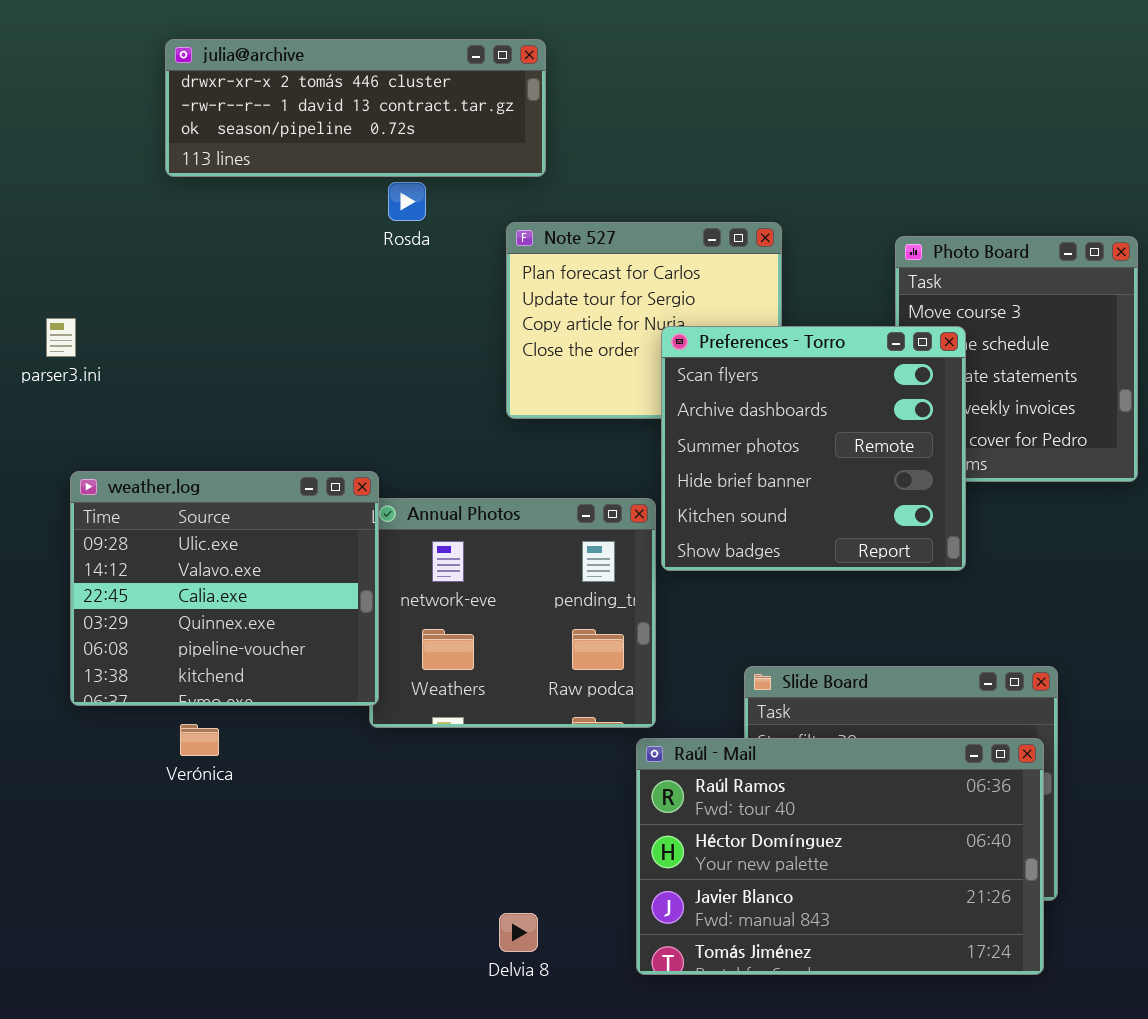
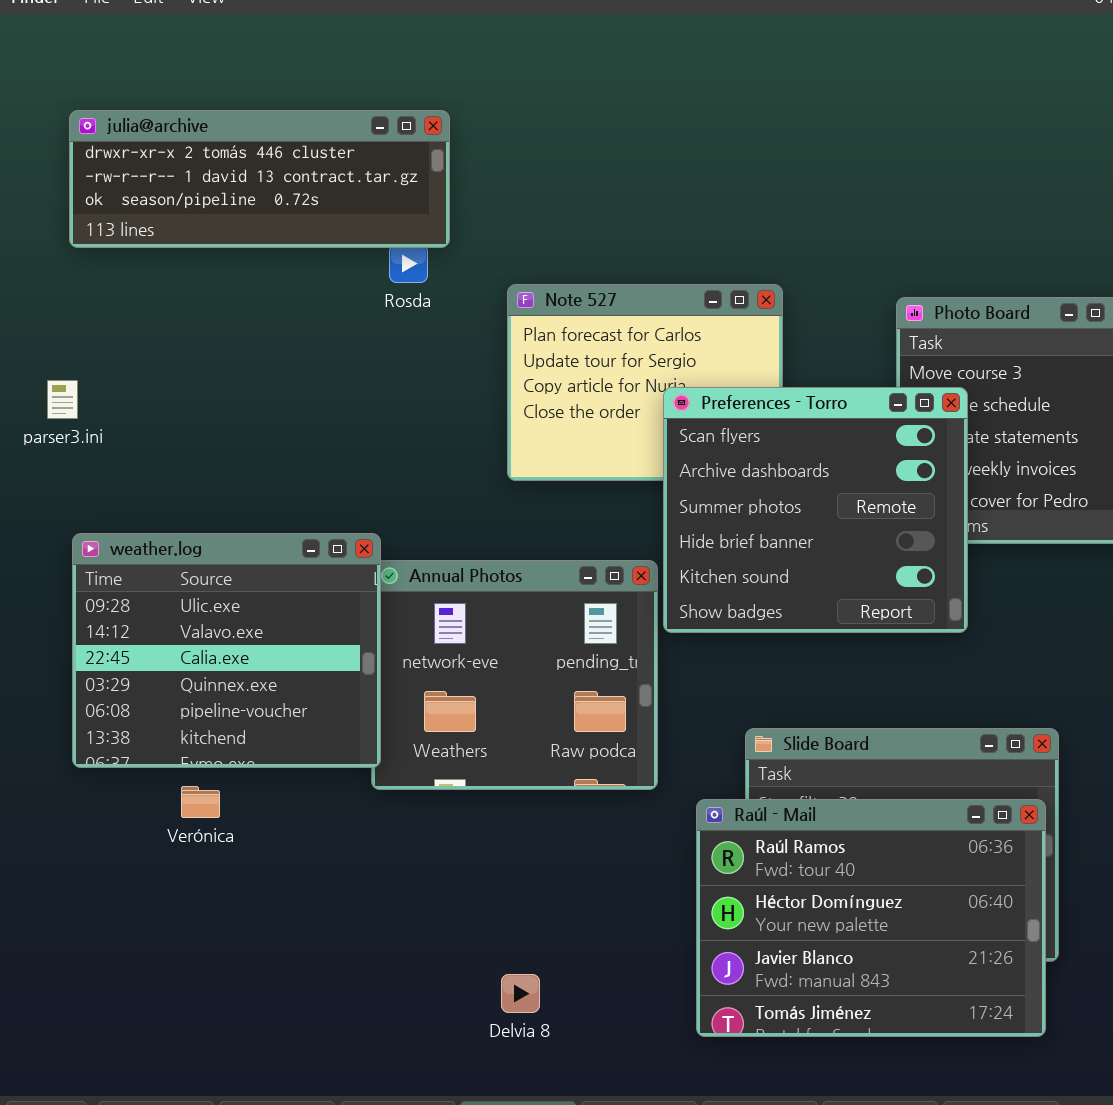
julia@archive: [165,39,546,177] -> [69,110,450,248], moved
Raúl - Mail: [636,738,1044,975] -> [696,799,1046,1037], resized

